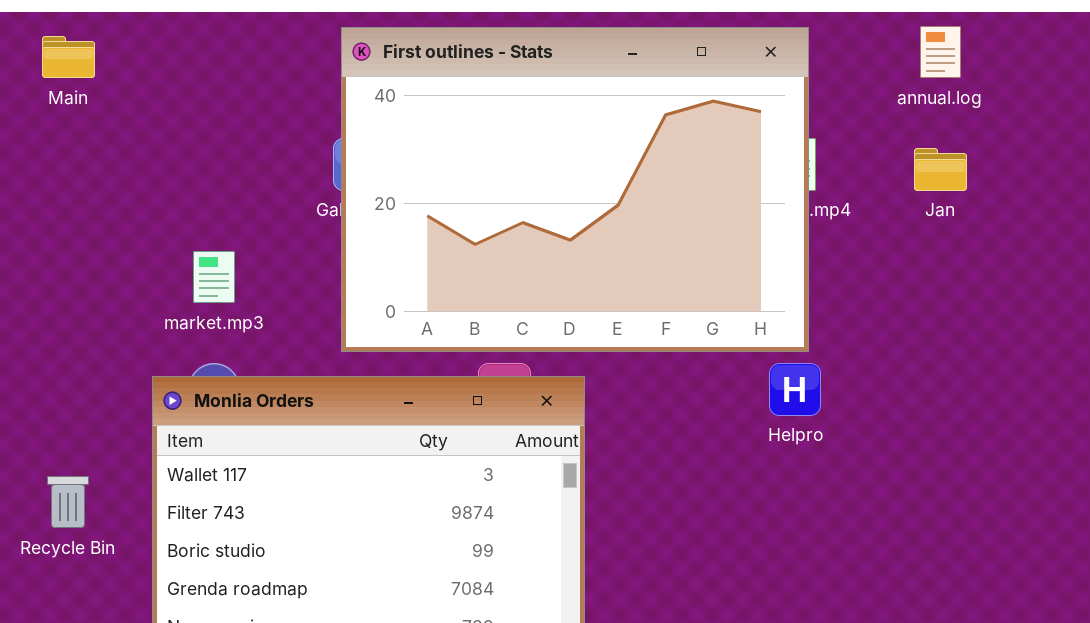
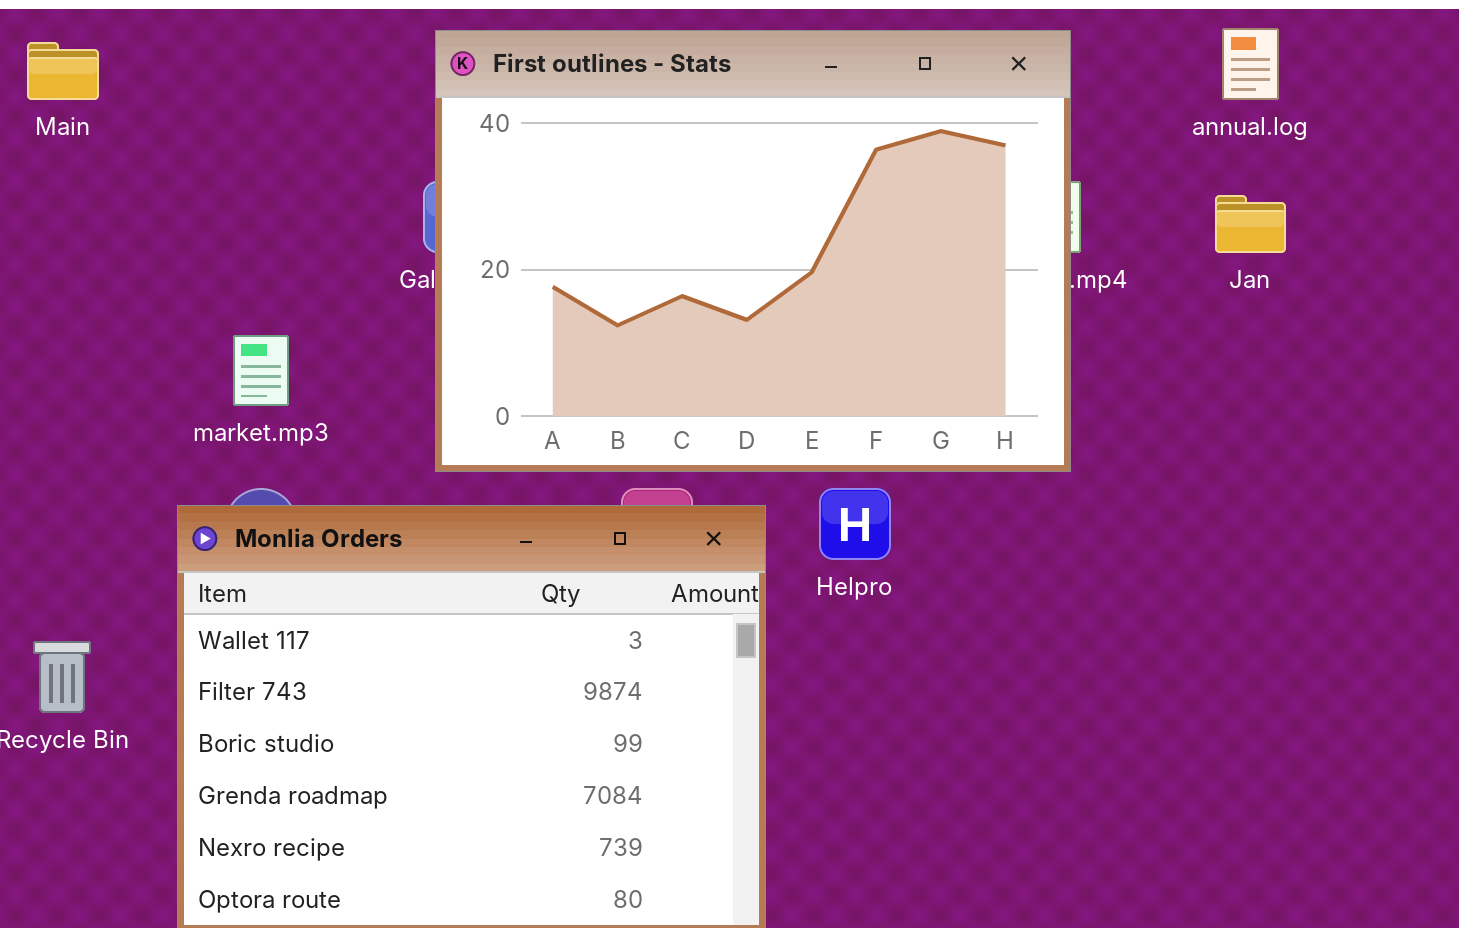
Helpro: [769,363,821,416] -> [819,488,891,560], moved

